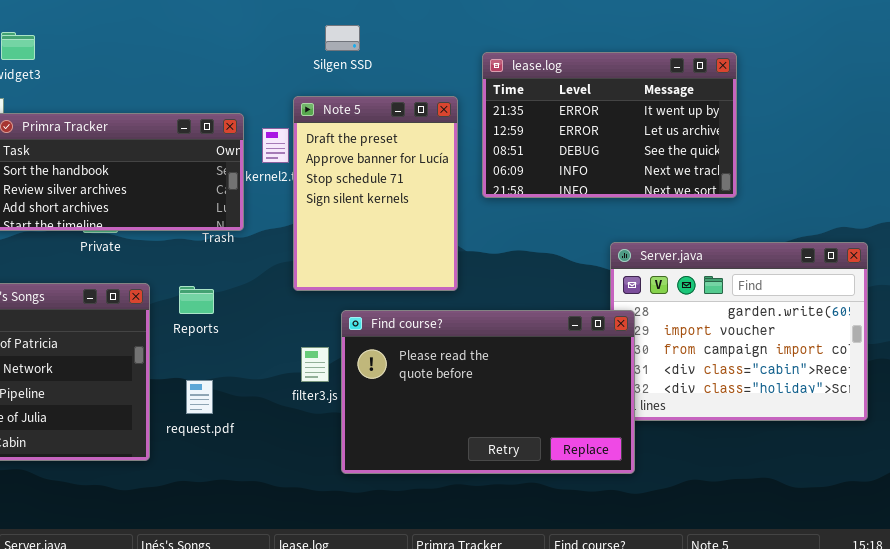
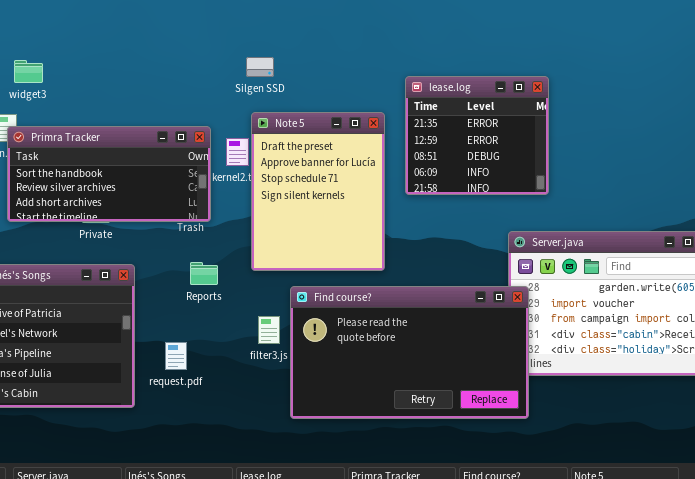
Silgen SSD: [325,25,360,51] -> [246,57,274,77], moved
lease.log: [482,52,737,198] -> [405,76,549,195], resized
Reports: [179,286,214,314] -> [190,262,218,285], moved

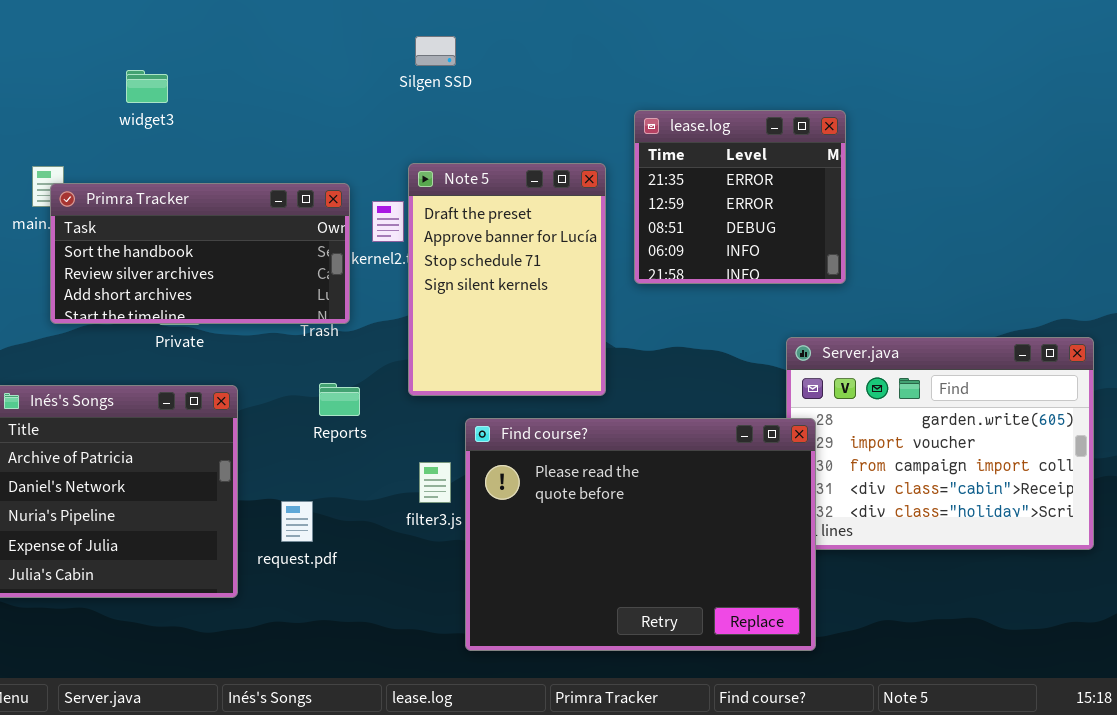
Silgen SSD: [246,57,274,77] -> [415,36,456,66], moved
widget3: [14,60,43,83] -> [126,70,168,103], moved
Find course?: [290,286,529,419] -> [465,418,816,651], resized

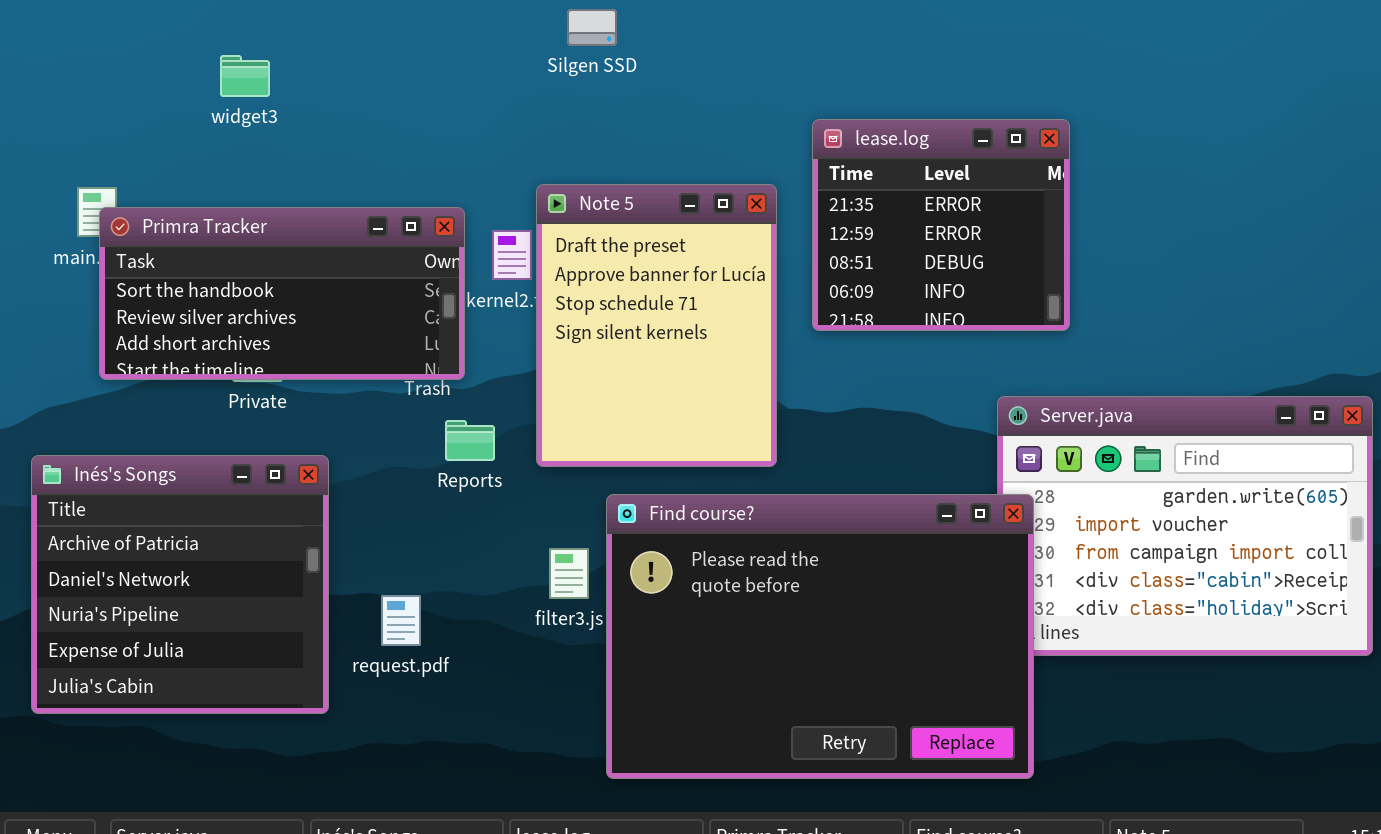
Silgen SSD: [415,36,456,66] -> [567,9,617,46], moved
widget3: [126,70,168,103] -> [220,55,270,97], moved
Reports: [319,383,360,416] -> [445,420,495,461], moved

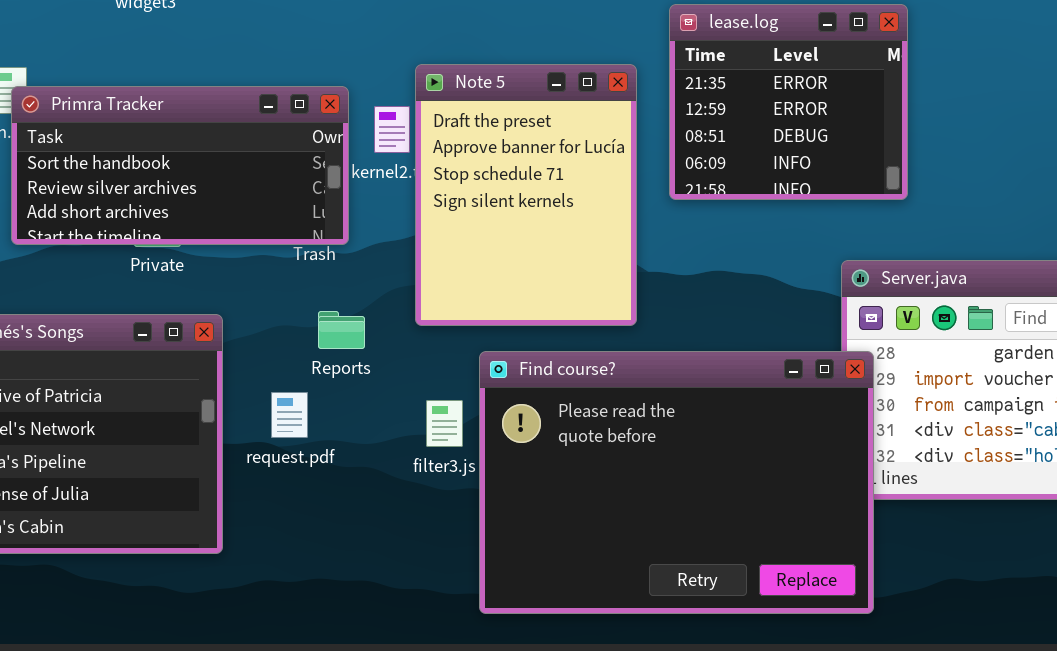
Reports: [445,420,495,461] -> [318,311,365,349], moved
request.pdf: [381,595,421,646] -> [271,392,308,438], moved

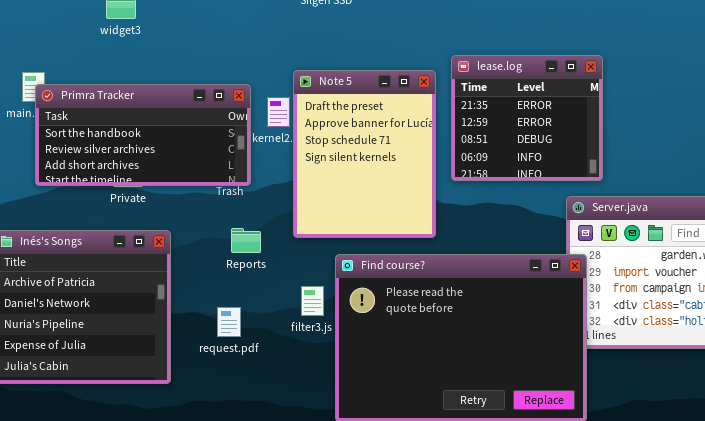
lease.log: [669,4,908,200] -> [451,55,603,181], moved
request.pdf: [271,392,308,438] -> [217,307,241,337], moved

